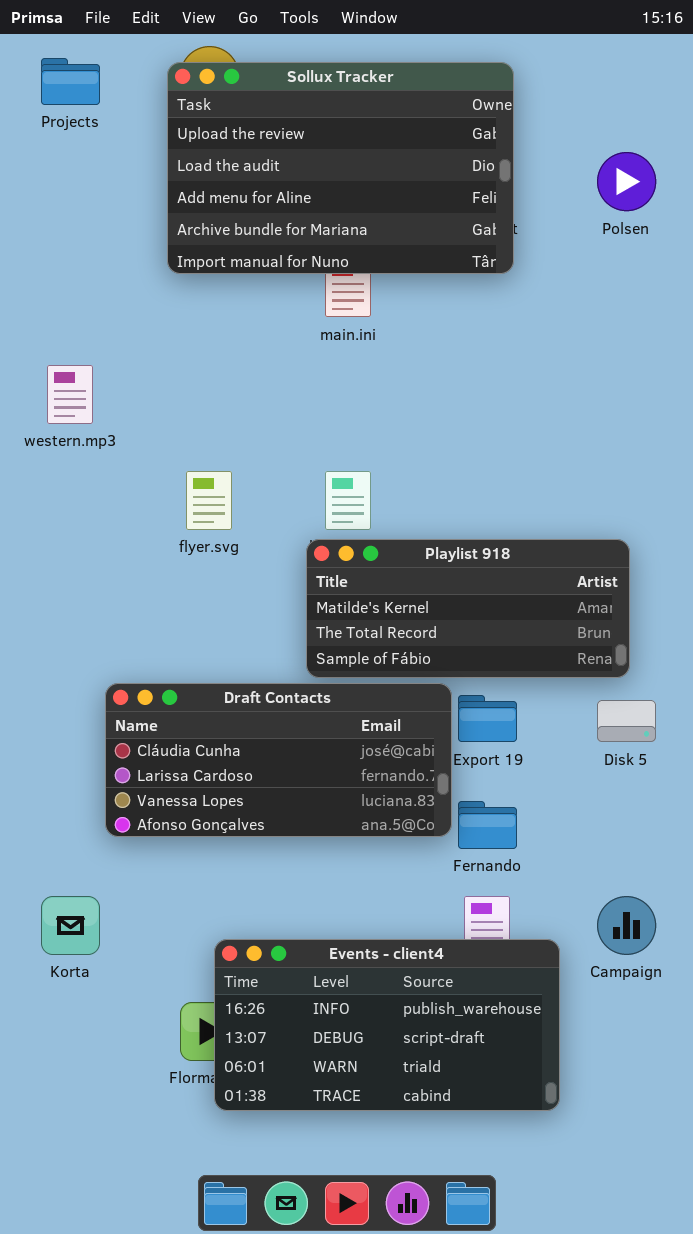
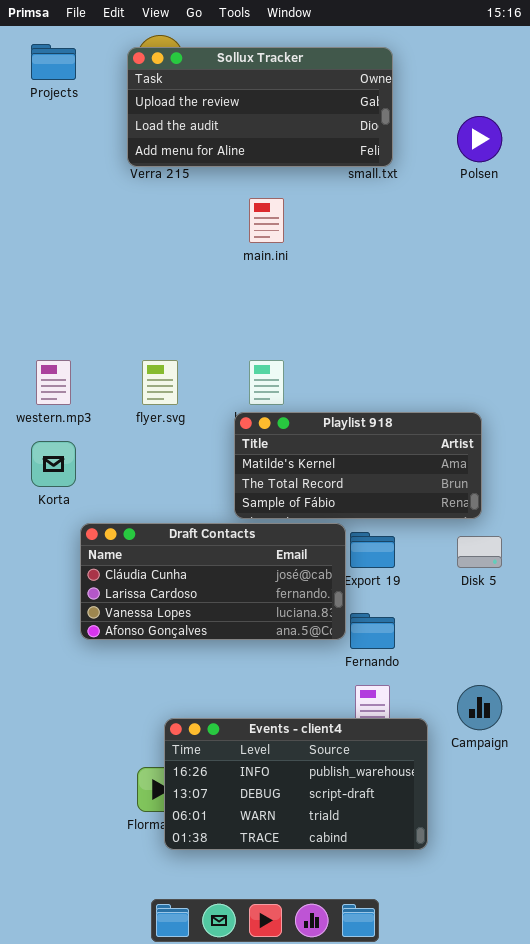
Sollux Tracker: [167,62,514,274] -> [127,47,393,167], resized
western.mp3: [47,365,93,424] -> [36,360,71,405], moved
Korta: [41,896,100,955] -> [31,441,76,487], moved

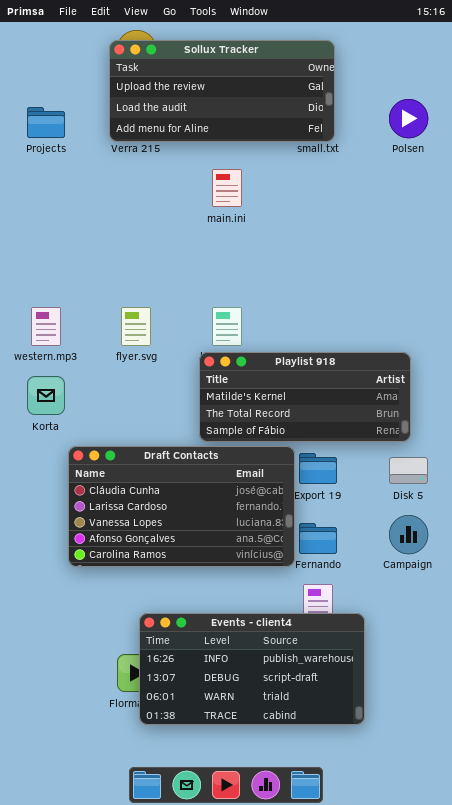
Projects: [31,44,76,80] -> [27,107,65,138], moved
Draft Contacts: [80,523,346,640] -> [68,446,295,567], resized
Campaign: [457,685,502,730] -> [389,515,428,554], moved

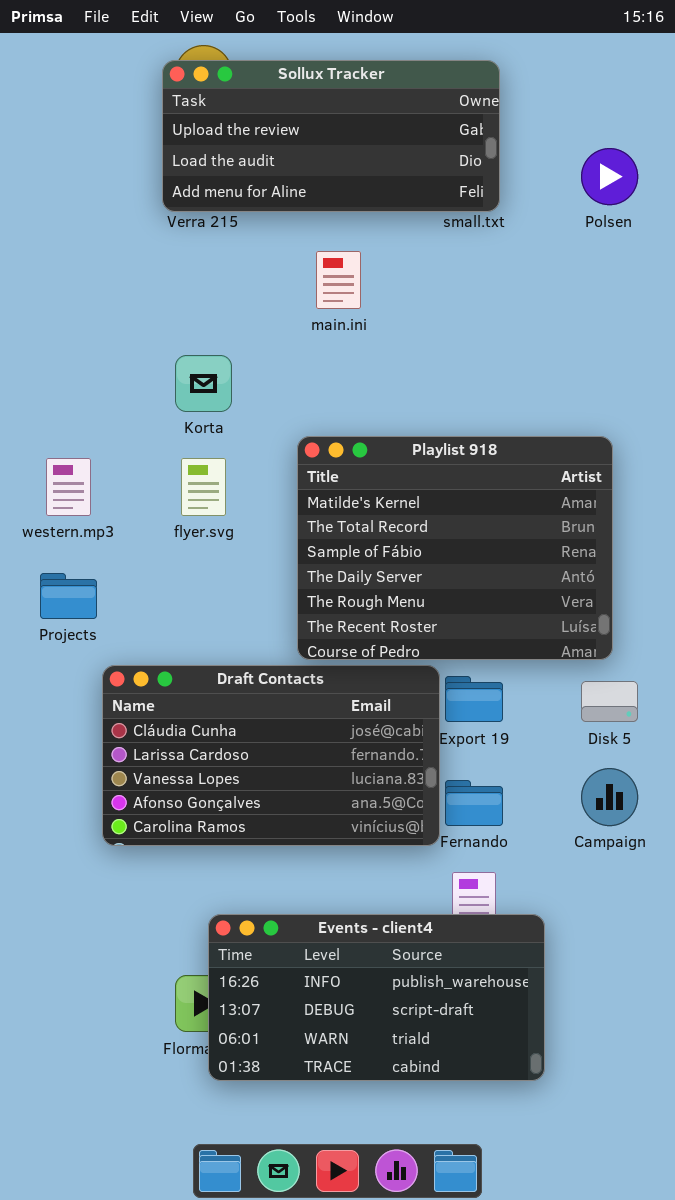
Projects: [27,107,65,138] -> [40,573,97,619], moved
Playlist 918: [199,352,411,442] -> [297,436,613,660], resized
Korta: [27,376,65,415] -> [175,355,232,412], moved

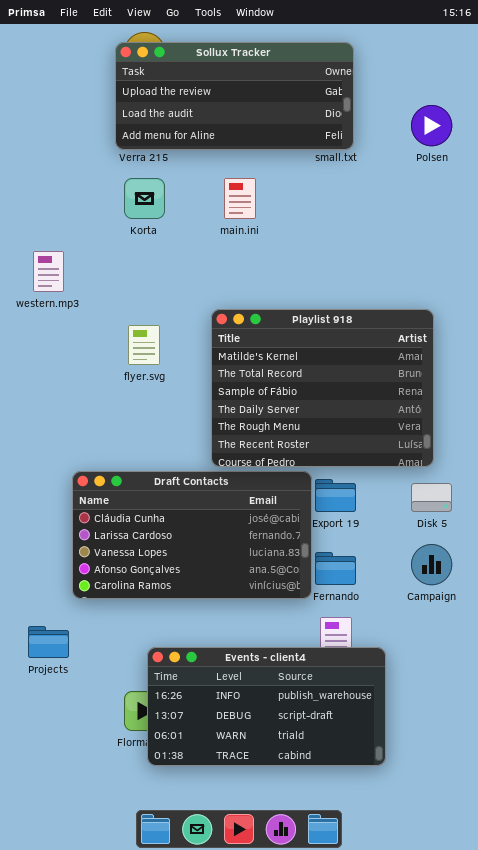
Korta: [175,355,232,412] -> [124,178,165,219], moved
western.mp3: [46,458,91,516] -> [33,251,64,292], moved
Projects: [40,573,97,619] -> [28,626,69,658], moved

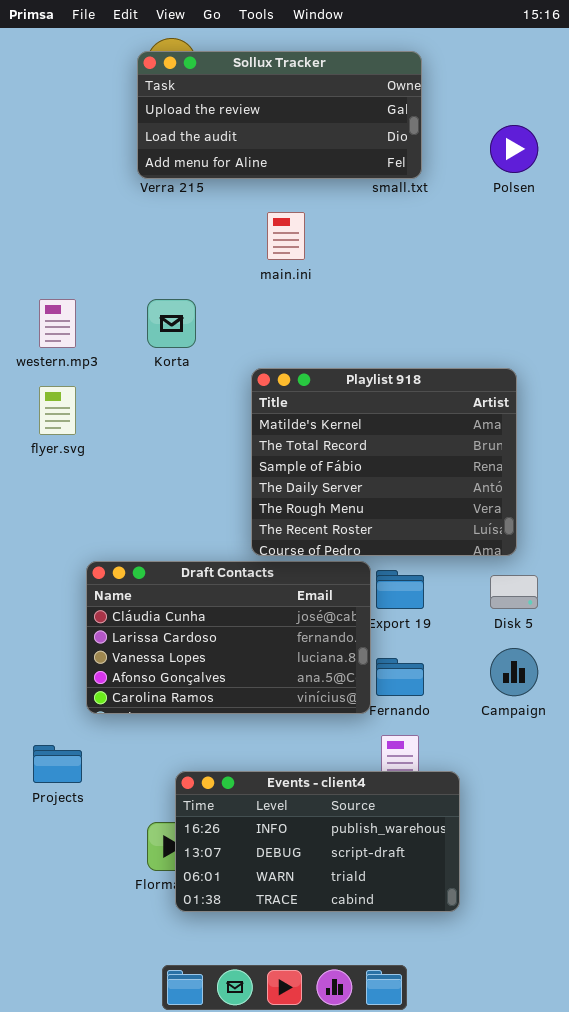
Korta: [124,178,165,219] -> [147,299,196,348], moved
flyer.svg: [128,325,160,365] -> [39,386,76,435], moved

